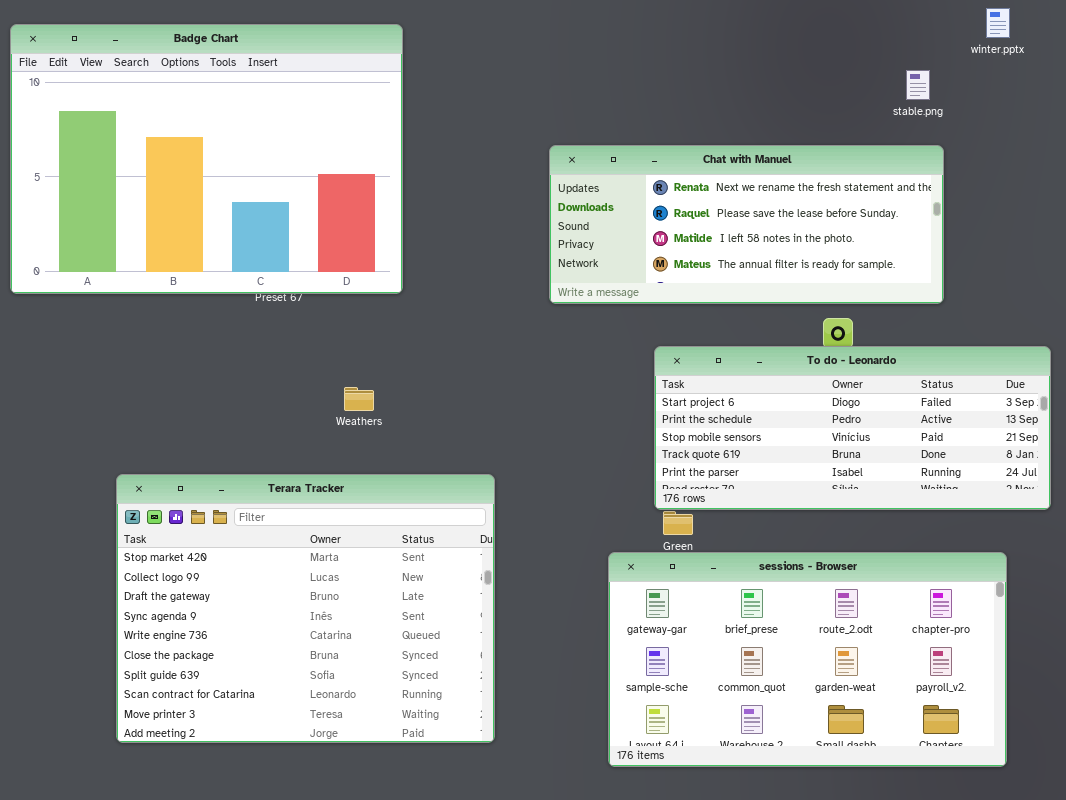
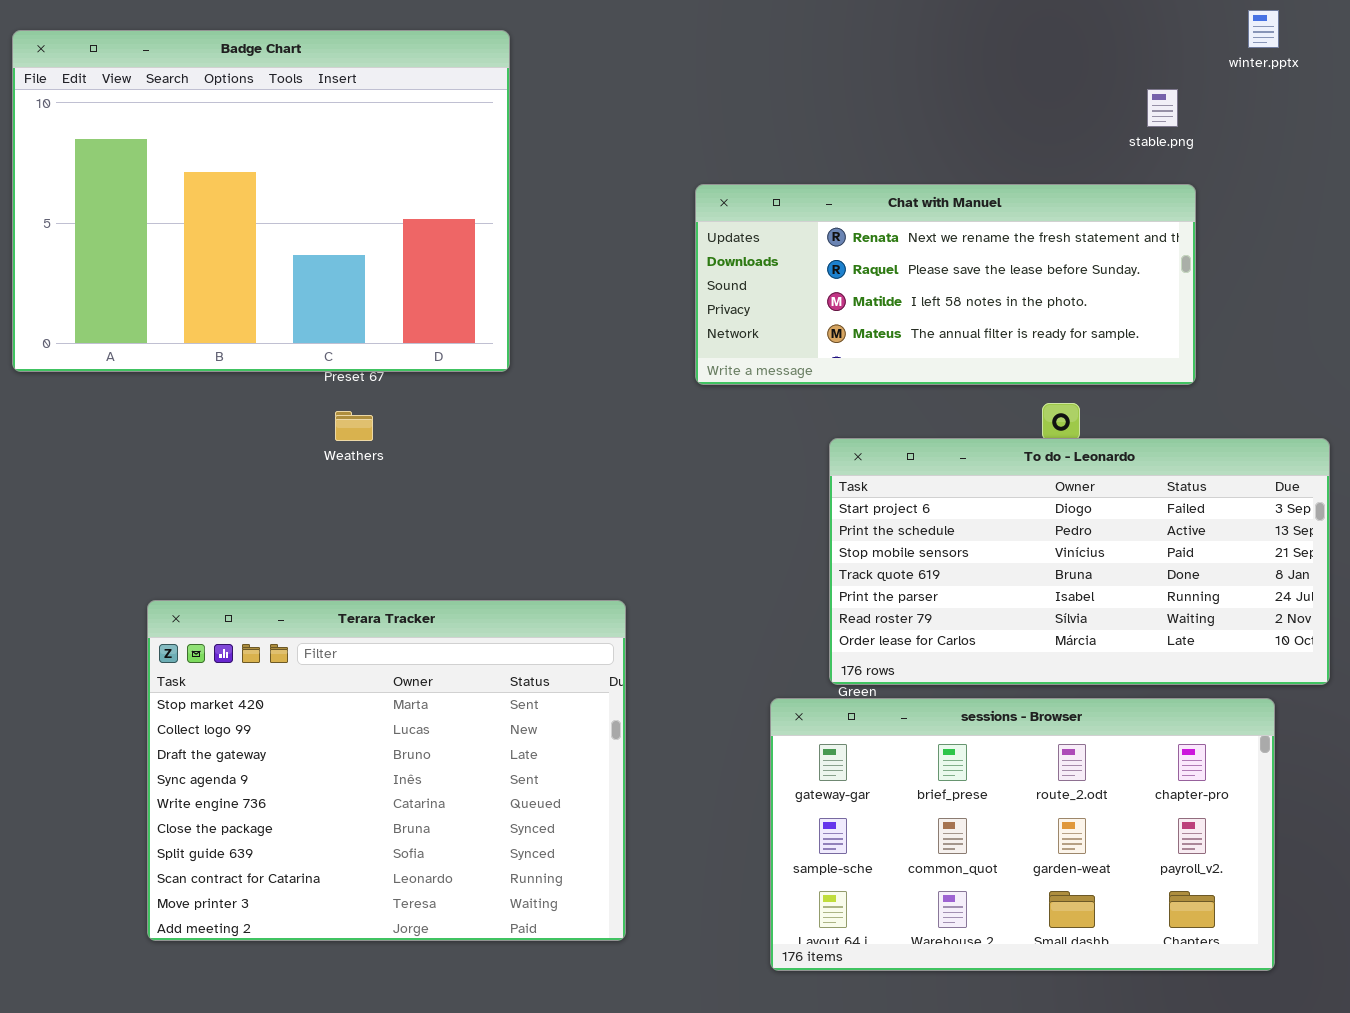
To do - Leonardo: [654,346,1051,510] -> [829,438,1330,685], resized
Weathers: [344,387,374,411] -> [335,411,373,441], moved

